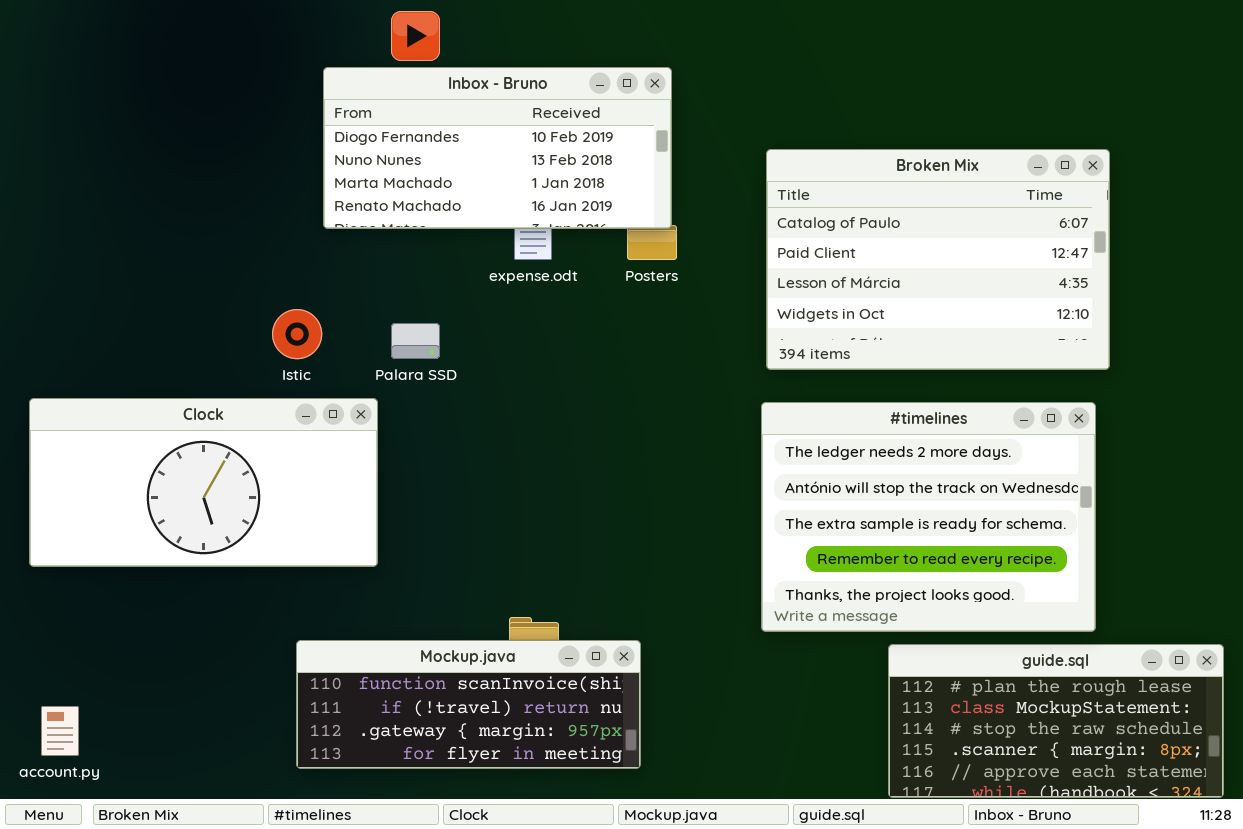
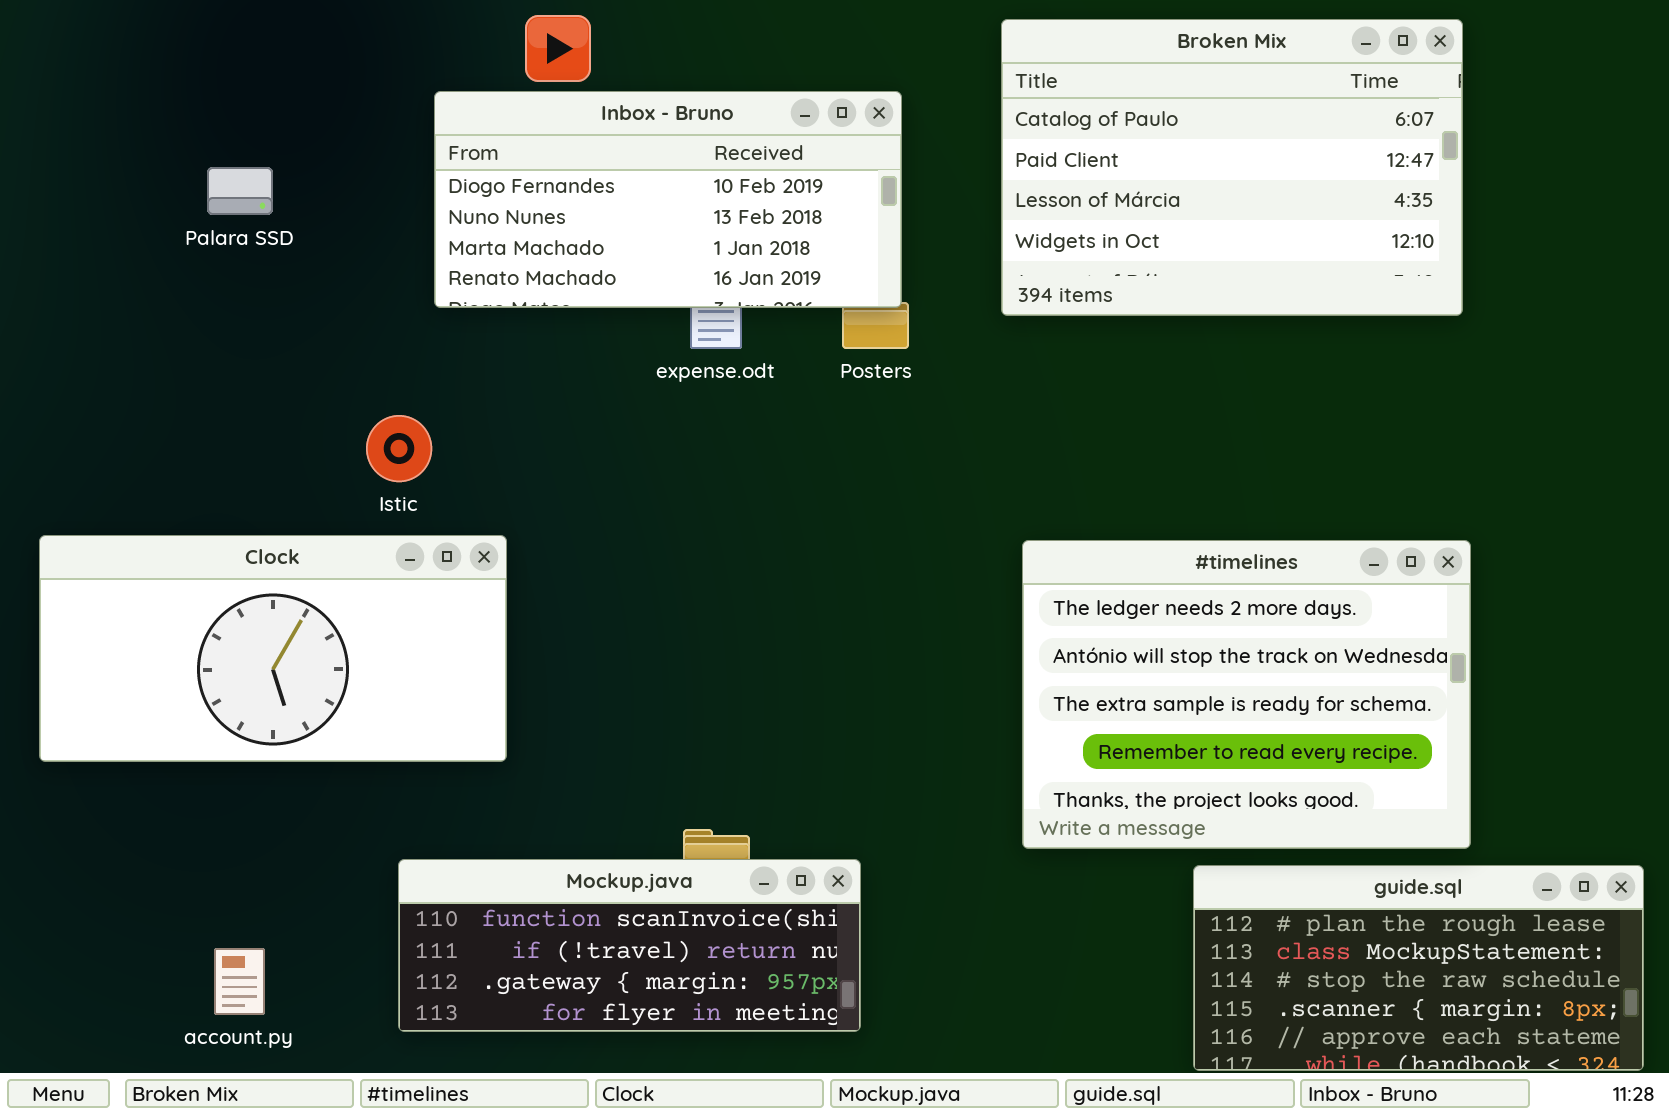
Broken Mix: [766,149,1110,370] -> [1001,19,1463,316], moved
Palara SSD: [391,323,440,359] -> [207,167,273,215], moved
account.py: [41,706,79,756] -> [214,948,265,1015], moved

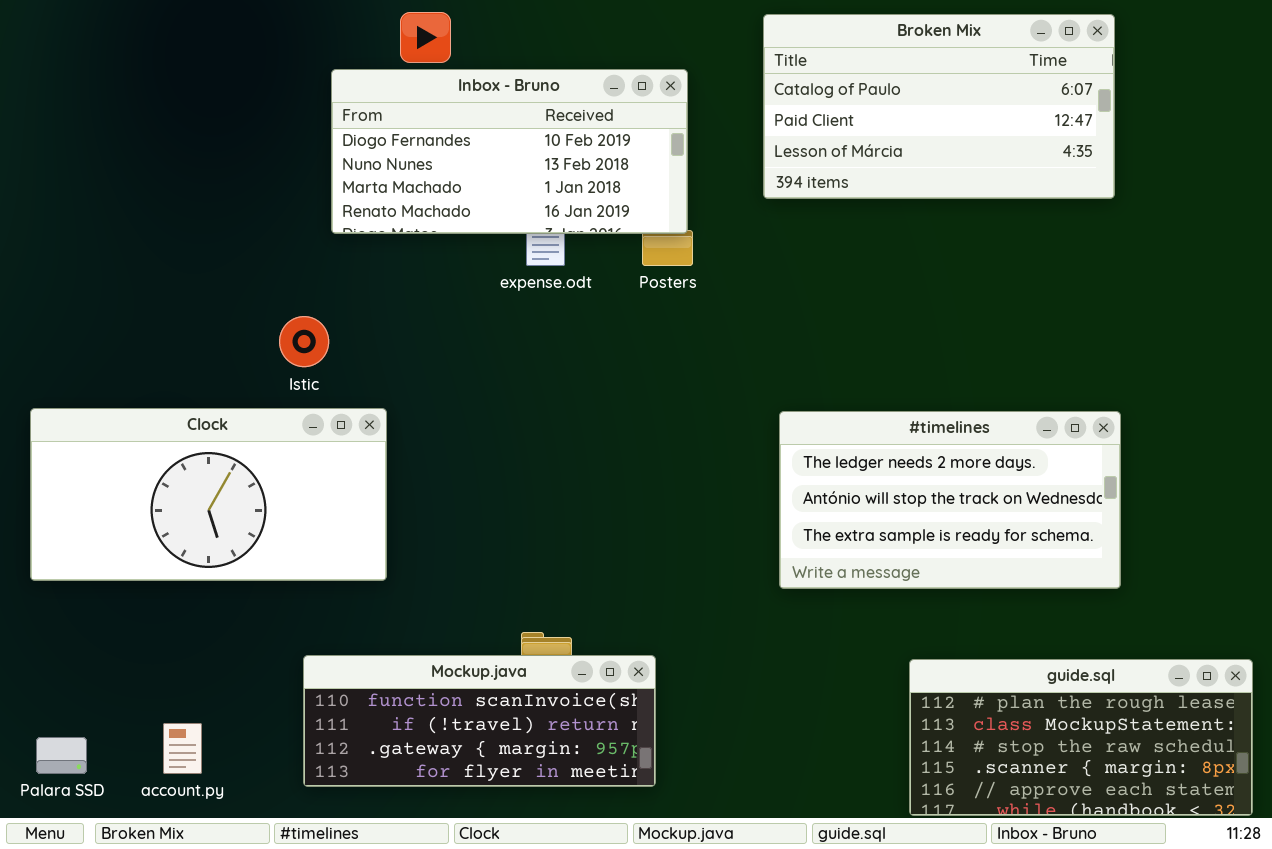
Broken Mix: [1001,19,1463,316] -> [763,14,1115,199], resized
Palara SSD: [207,167,273,215] -> [36,737,87,774], moved
#timelines: [1022,540,1471,849] -> [779,411,1121,589], resized

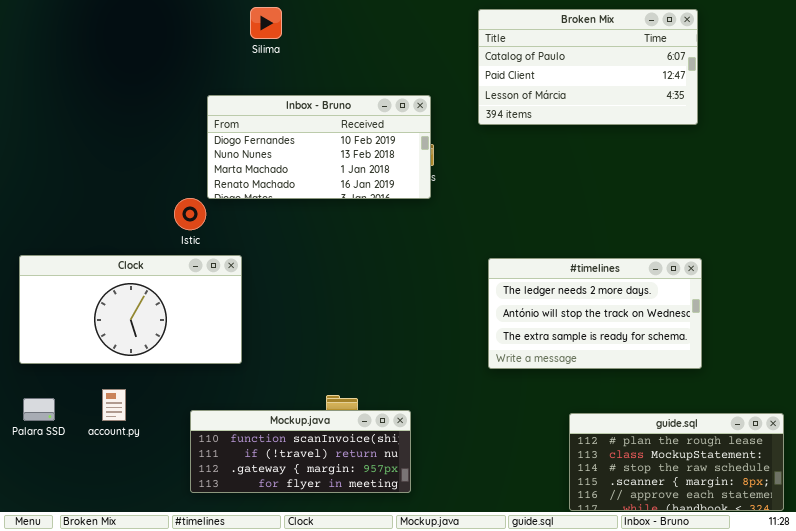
Inbox - Bruno: [331,69,688,234] -> [207,95,431,199], moved
account.py: [163,723,202,774] -> [102,389,126,421], moved
Palara SSD: [36,737,87,774] -> [23,398,55,421], moved

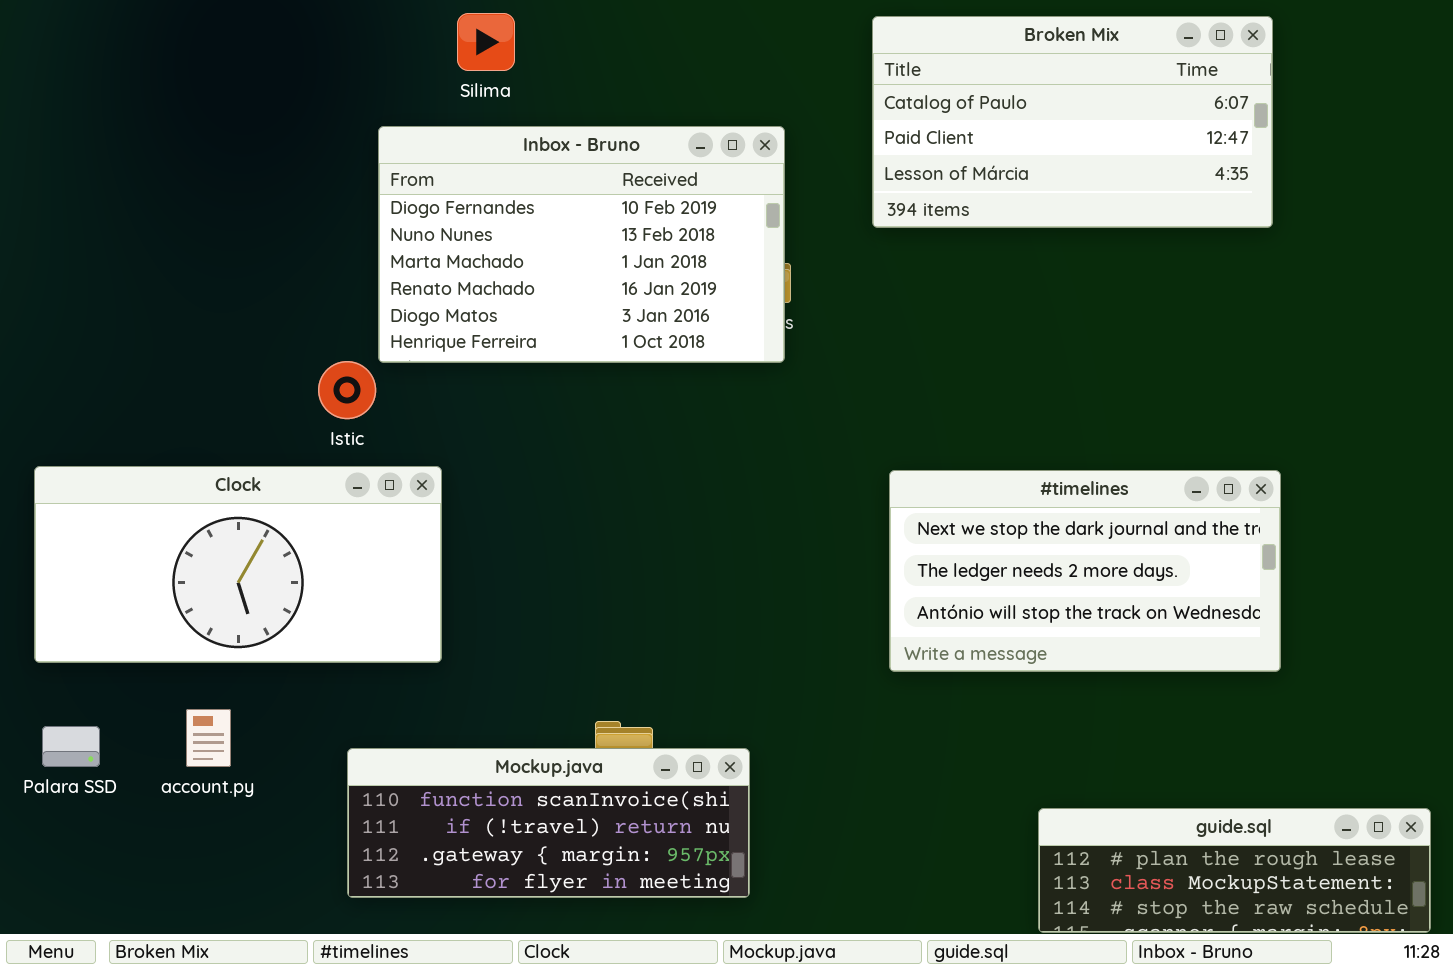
Inbox - Bruno: [207,95,431,199] -> [378,126,785,363], resized
#timelines: [488,258,702,369] -> [889,470,1281,672], scrolled up 1 row
guide.sql: [569,413,784,511] -> [1038,808,1431,933], resized

